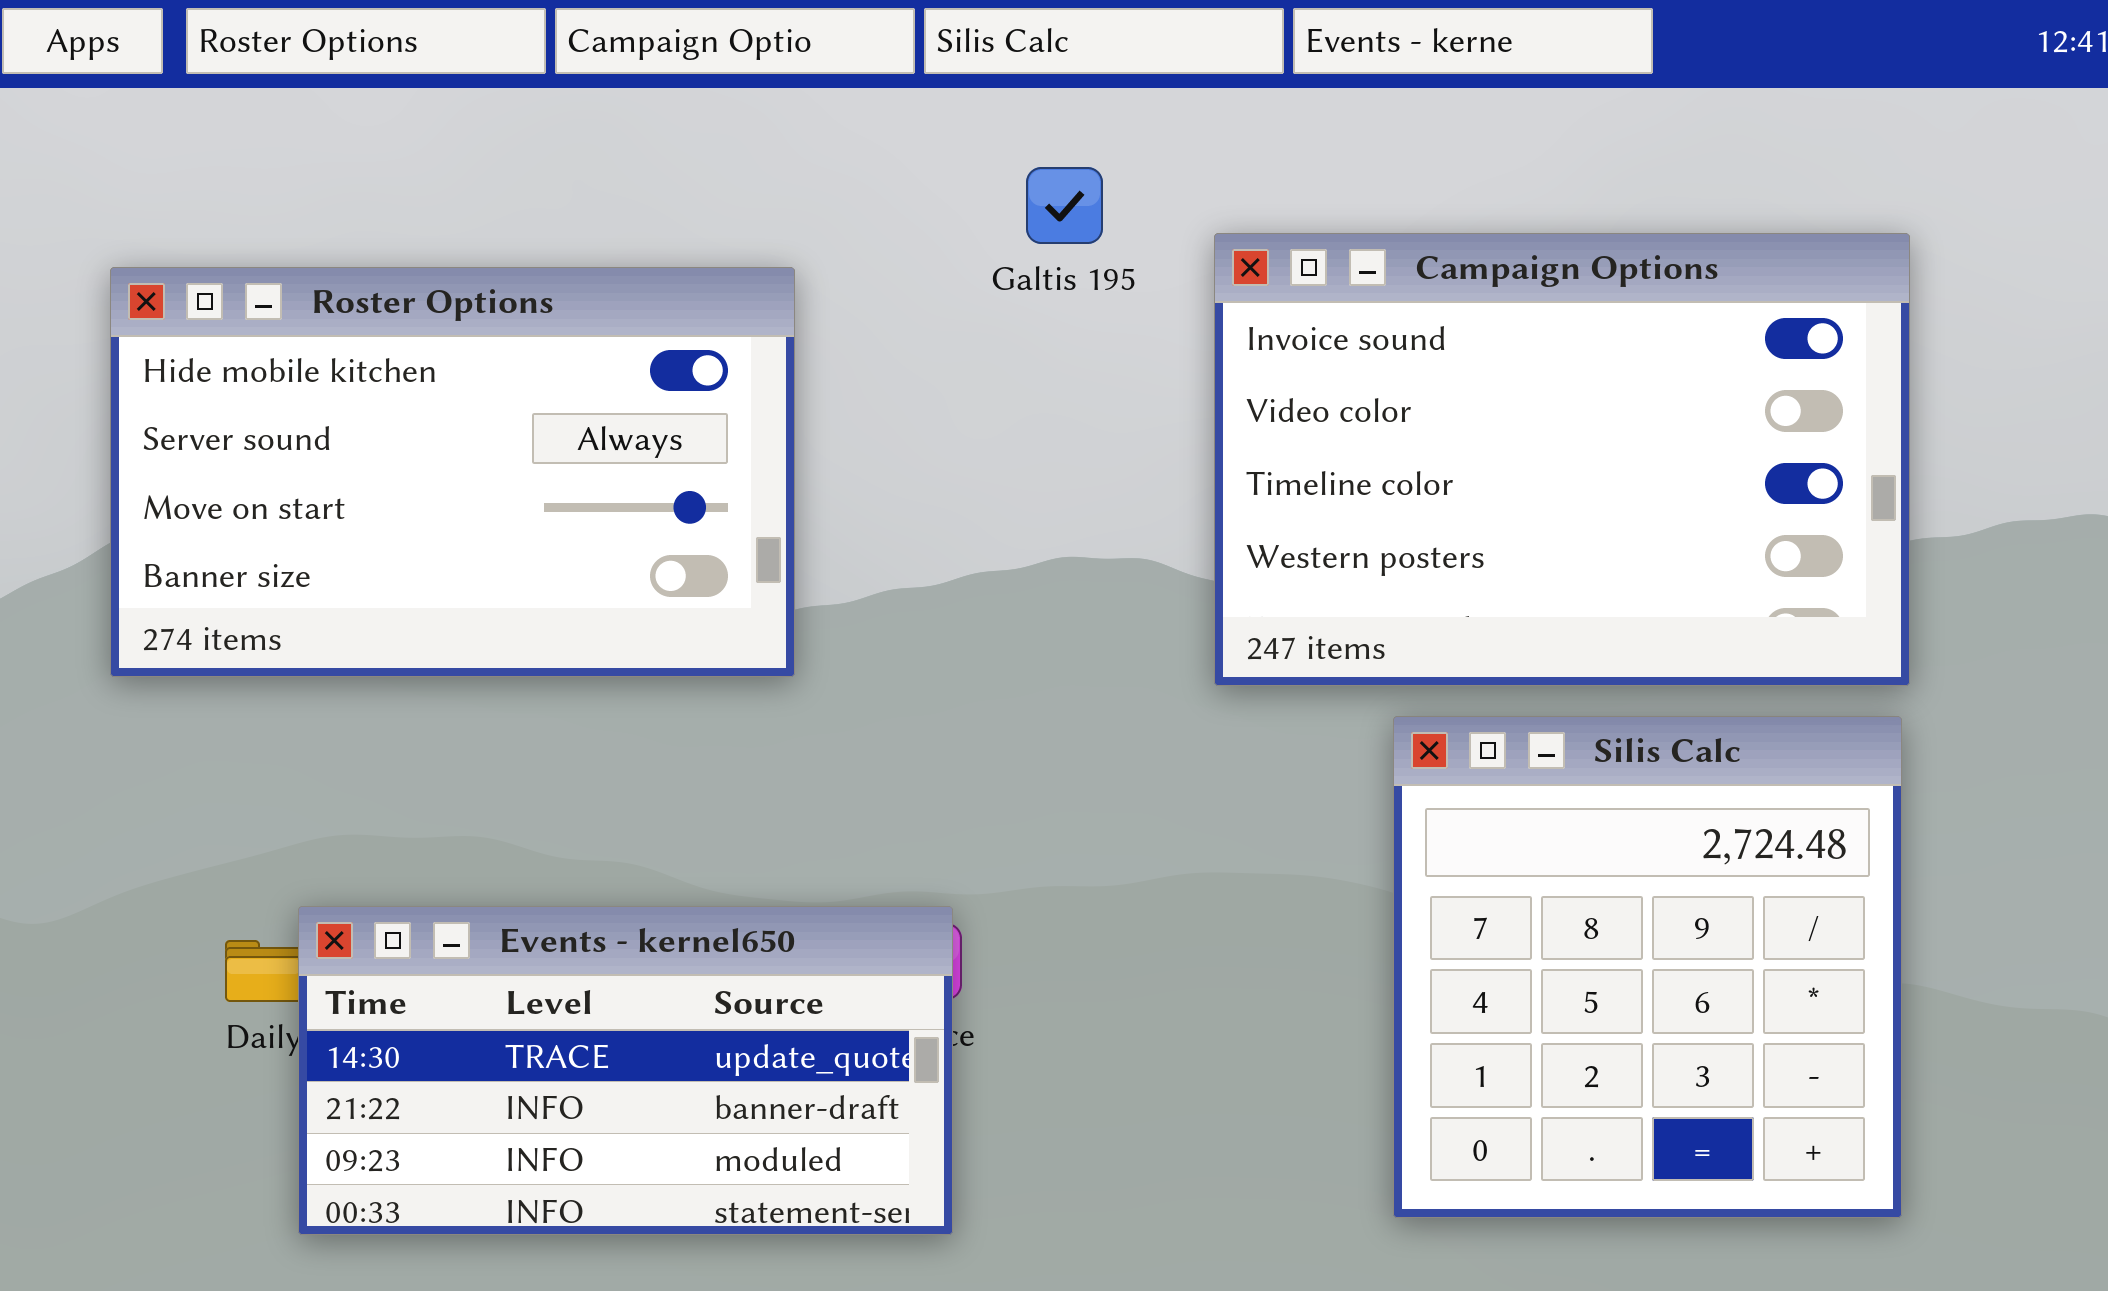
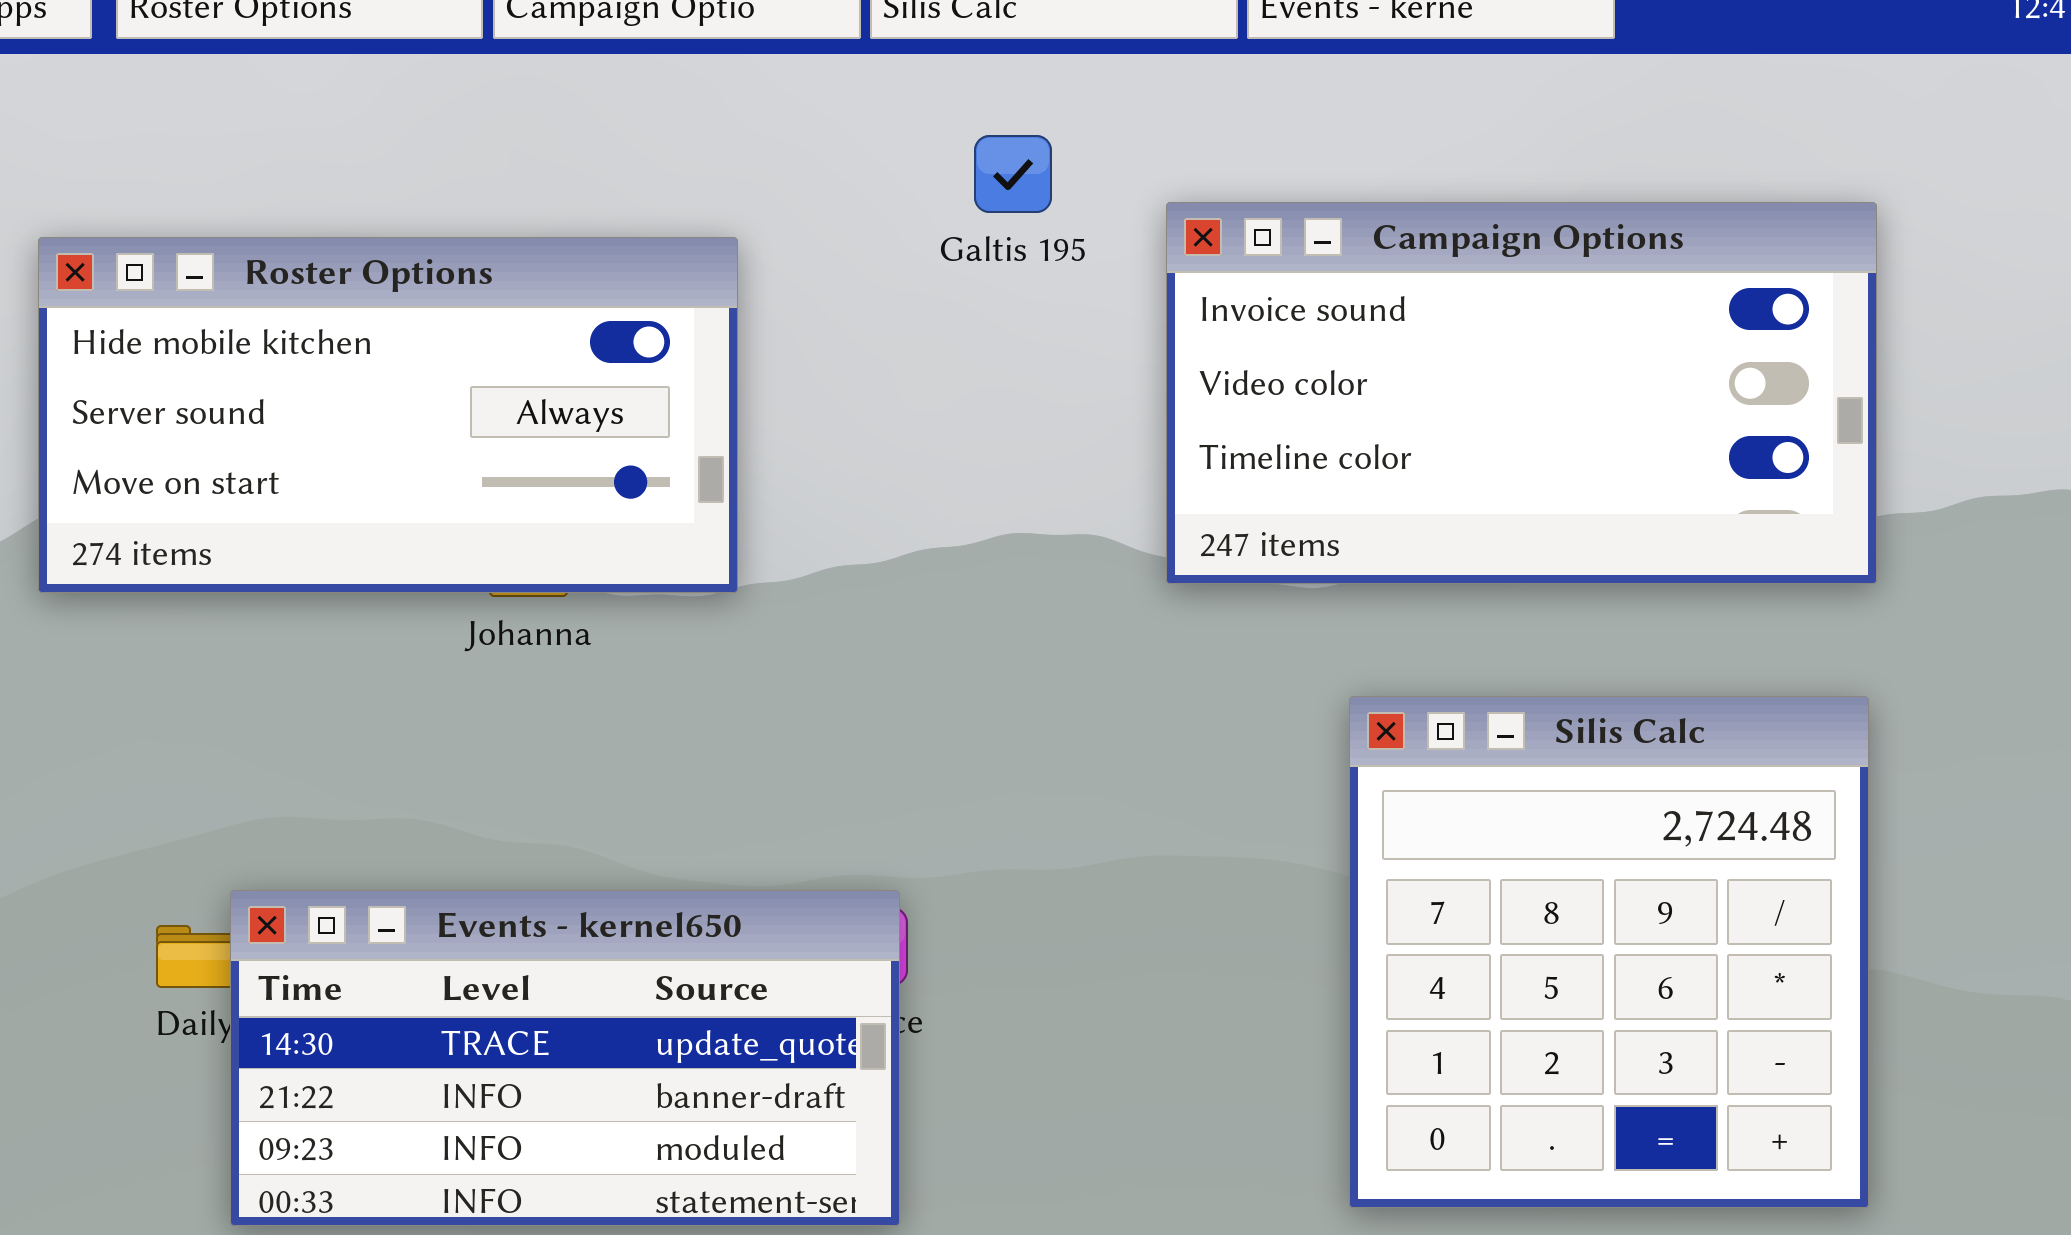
Campaign Options: [1214,233,1910,686] -> [1166,202,1877,584], resized
Roster Options: [110,267,795,677] -> [38,237,738,593], resized

